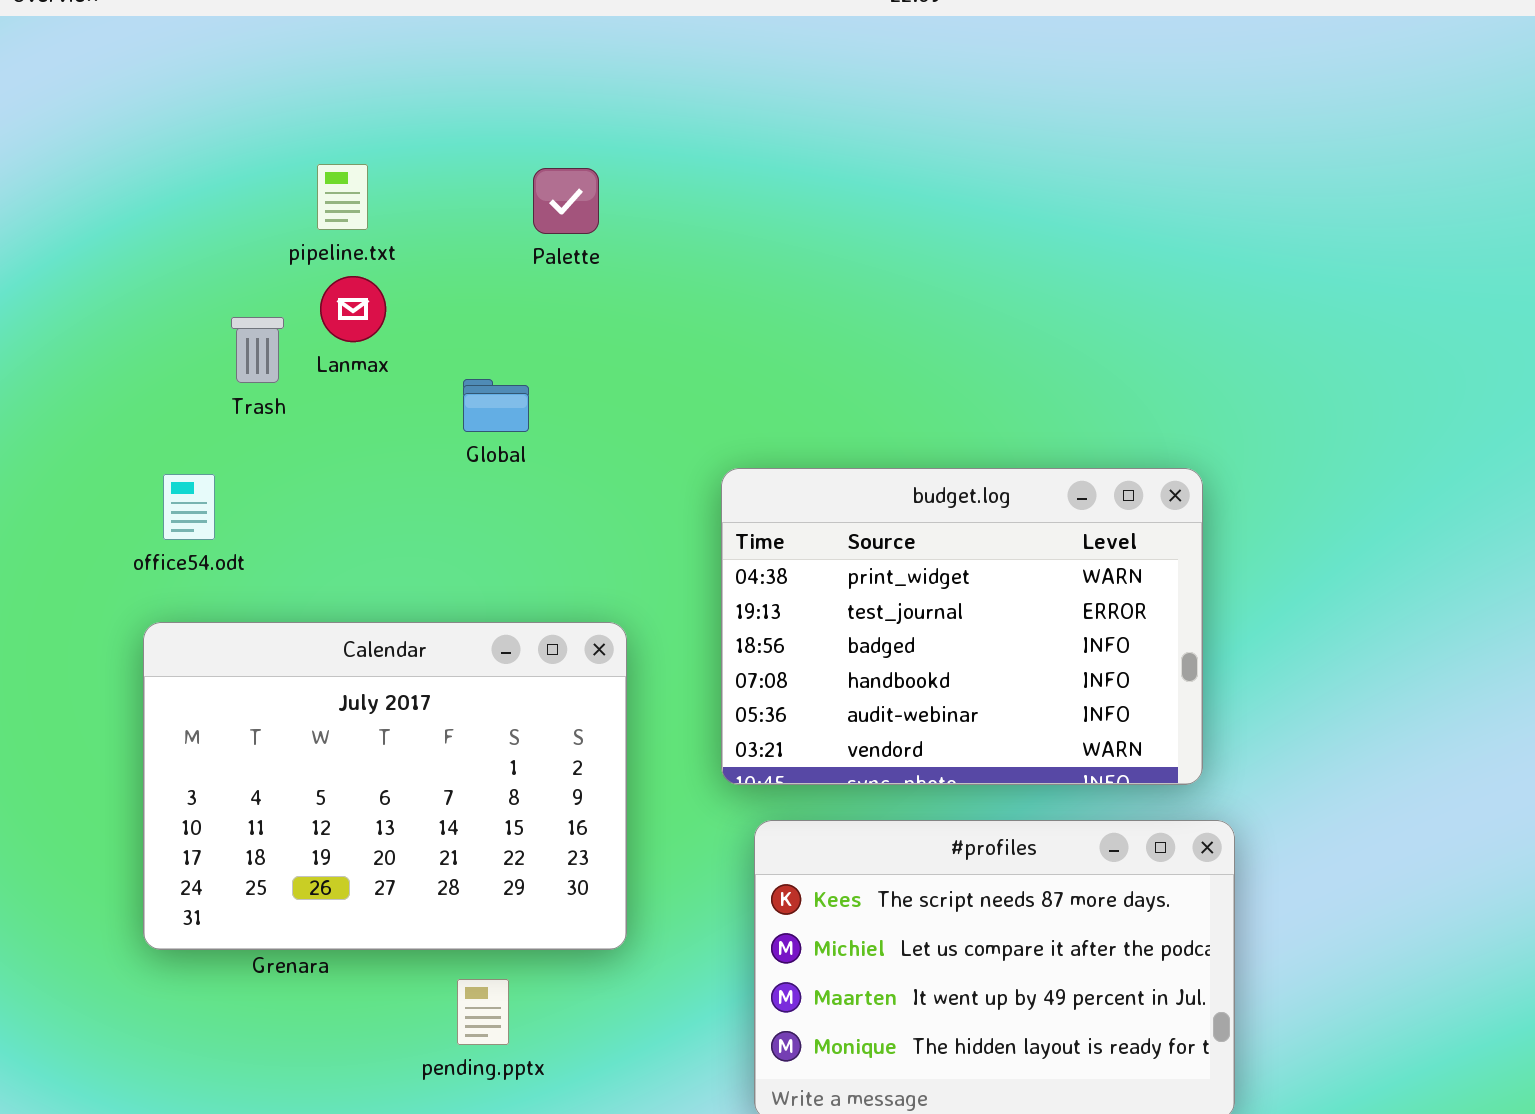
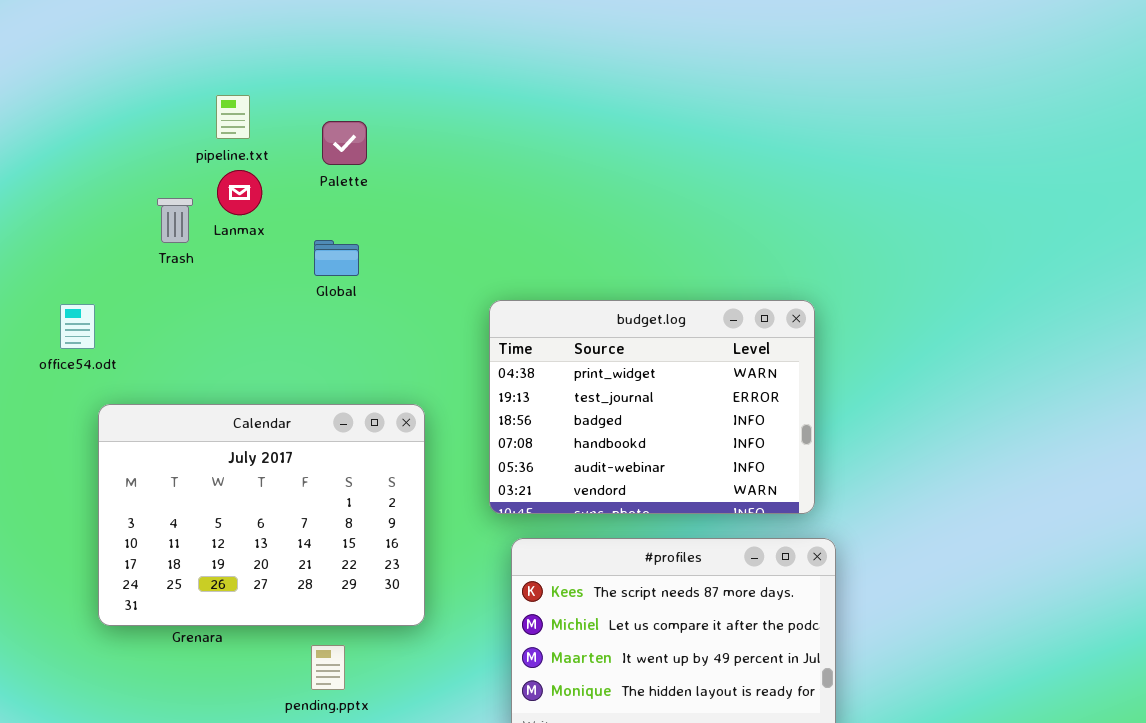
Palette: [533,168,599,234] -> [322,121,367,165], moved
office54.odt: [163,474,215,540] -> [60,304,95,349], moved

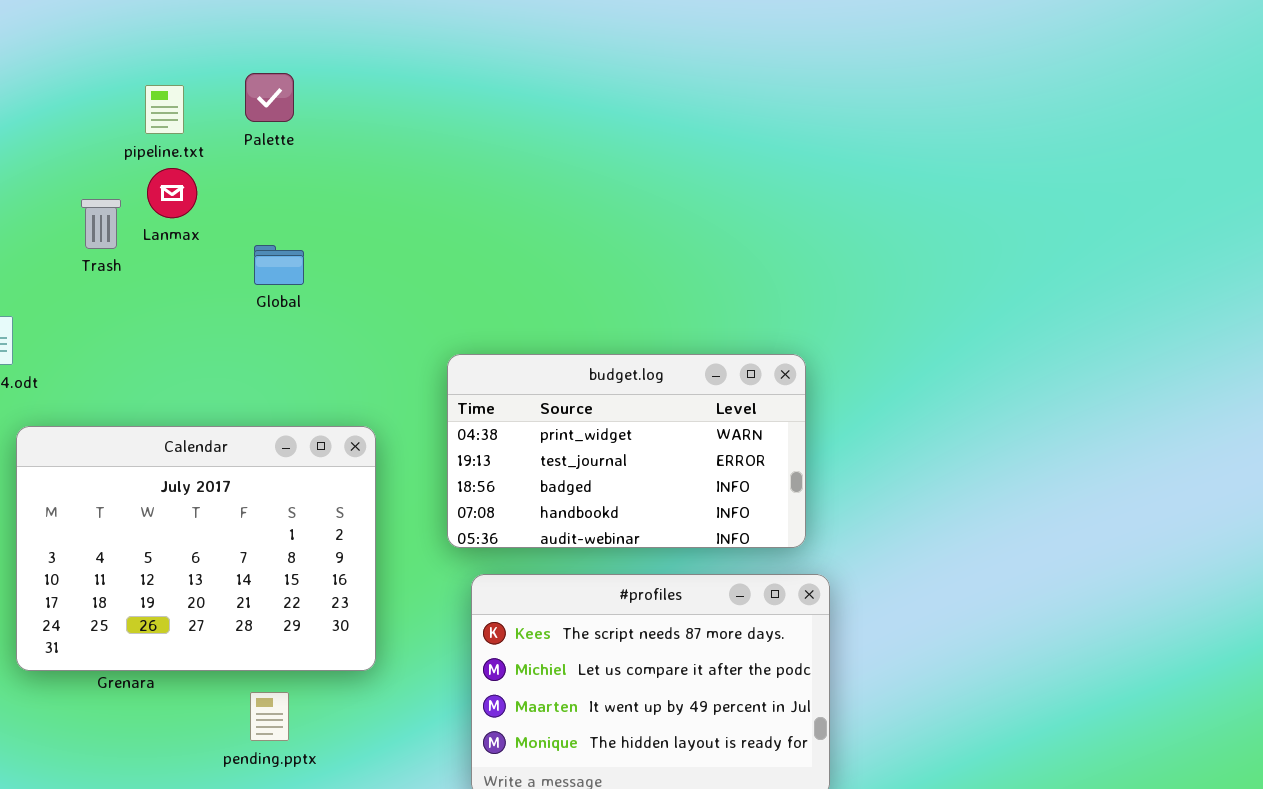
Palette: [322,121,367,165] -> [245,73,294,122], moved
budget.log: [489,300,815,514] -> [447,354,806,548], resized

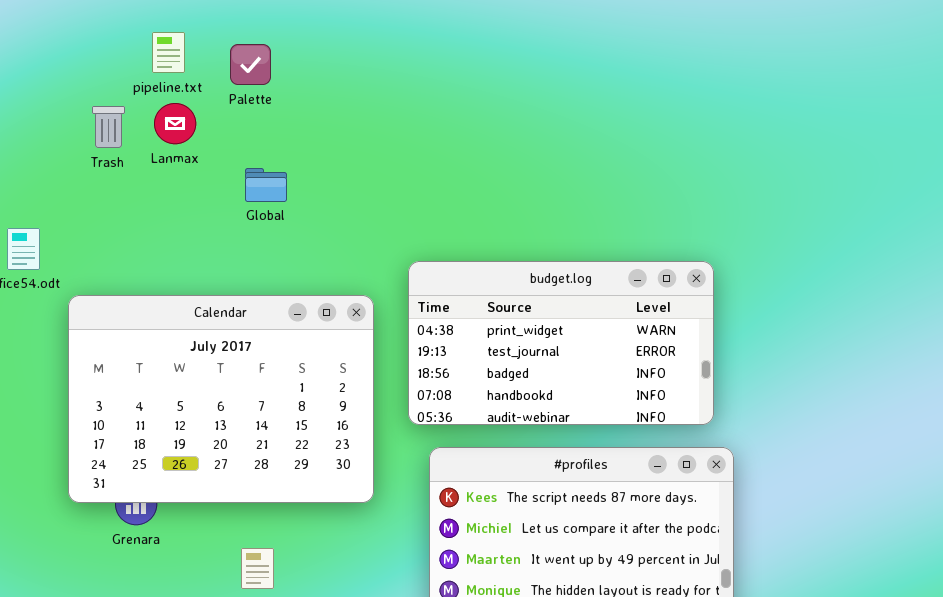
Palette: [245,73,294,122] -> [230,44,271,85], moved
Trash: [81,199,121,249] -> [92,106,125,148], moved
Calendar: [16,426,376,671] -> [68,295,374,503], moved

